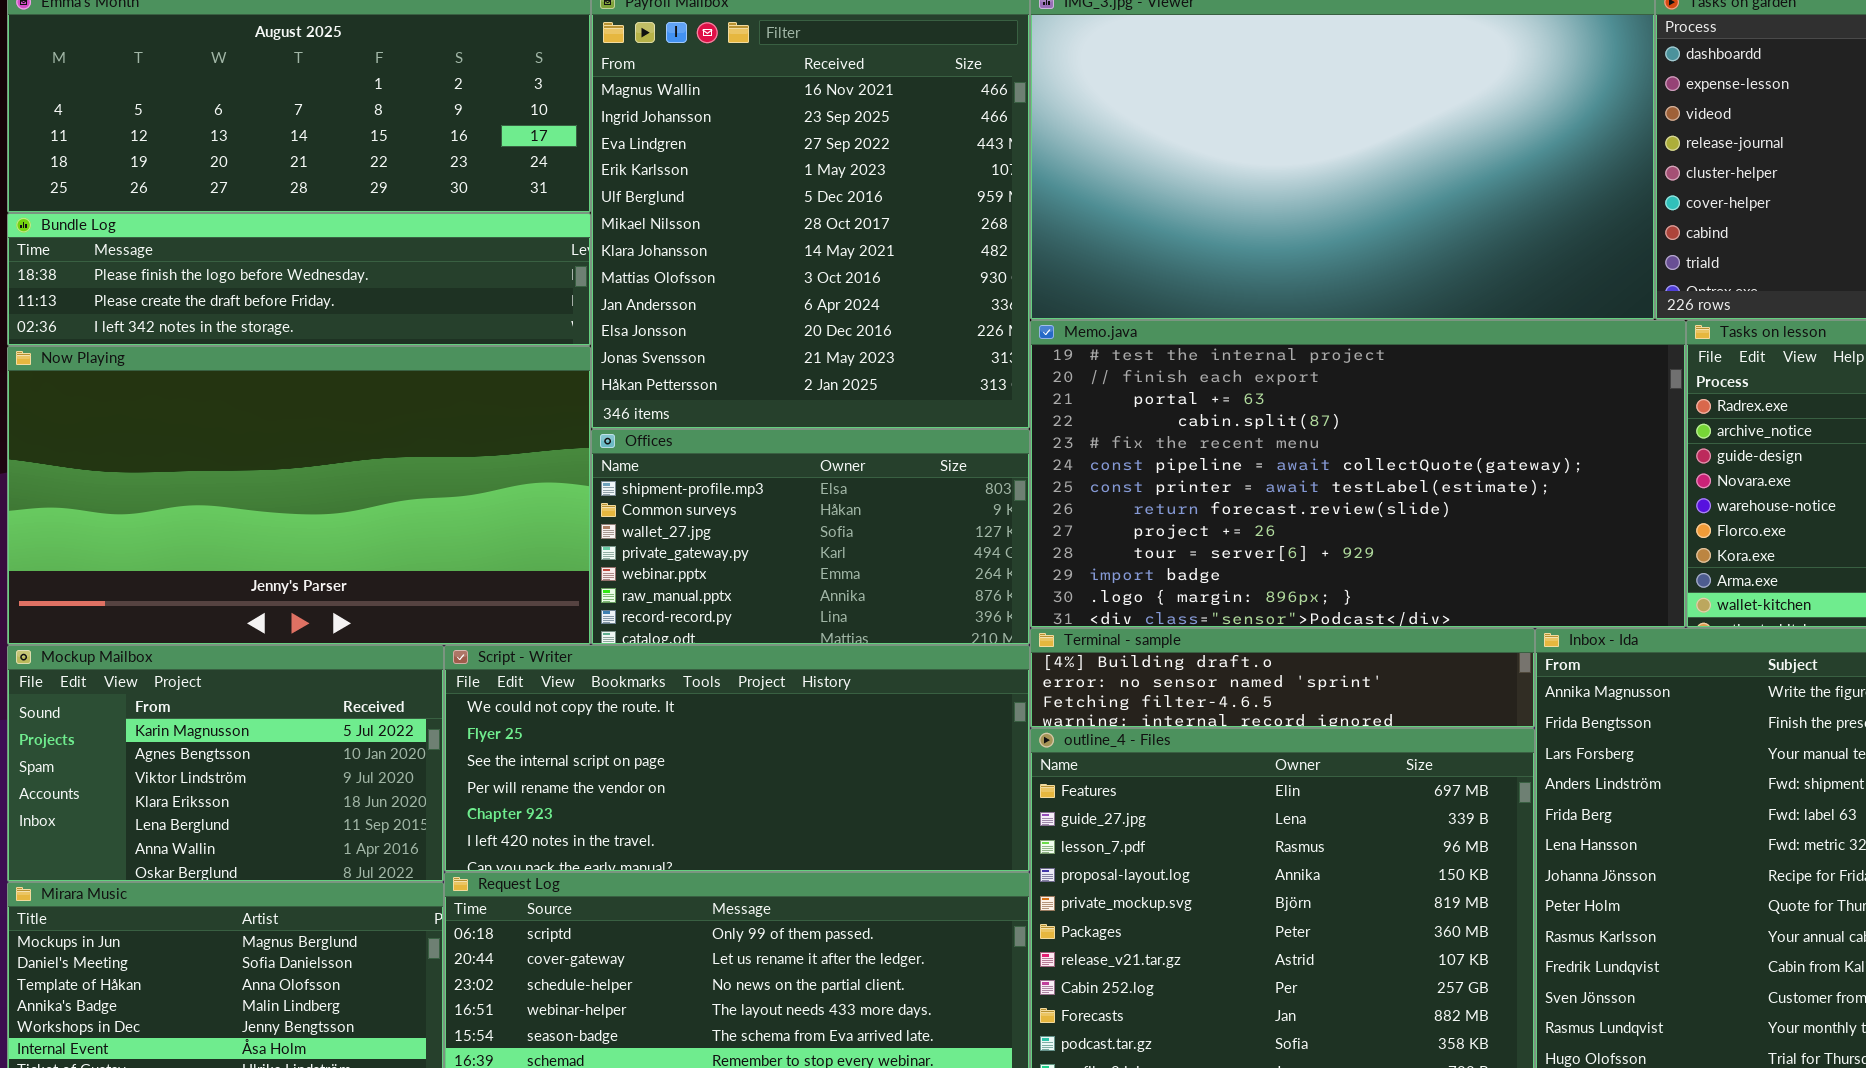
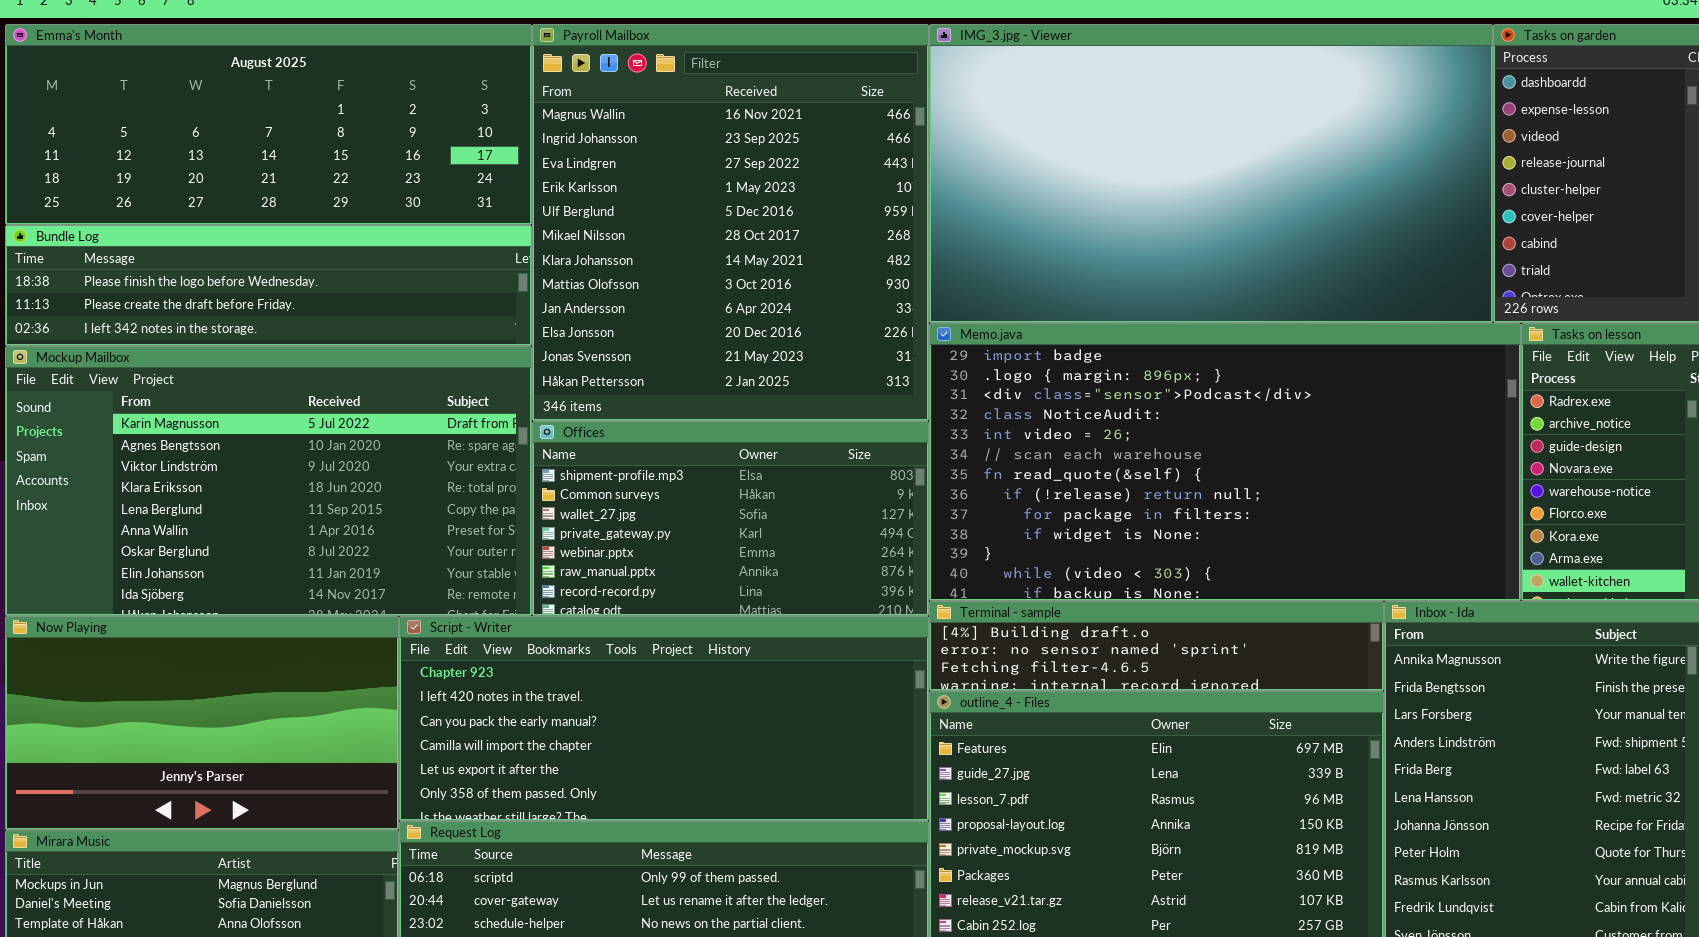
Memo.java: [1030,320,1686,628] -> [929,323,1521,601], scrolled down 10 rows
Now Playing: [7,346,591,645] -> [5,616,399,830], moved, resized
Mockup Mailbox: [7,645,444,882] -> [5,346,532,616], moved, resized
Script - Writer: [444,645,1030,872] -> [399,616,929,821], scrolled down 4 rows

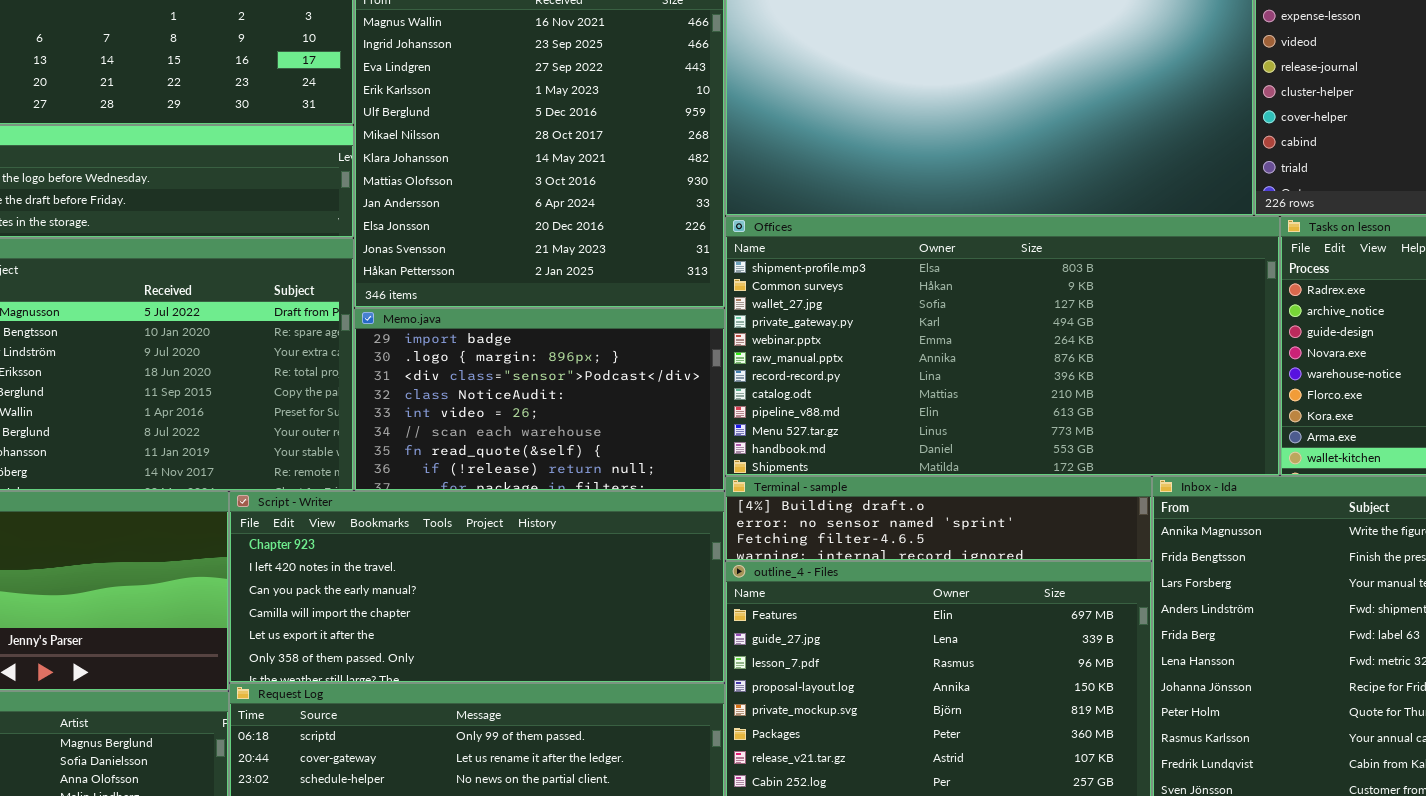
Memo.java: [929,323,1521,601] -> [354,308,725,491], moved, resized
Offices: [532,421,929,616] -> [725,216,1280,476], moved, resized

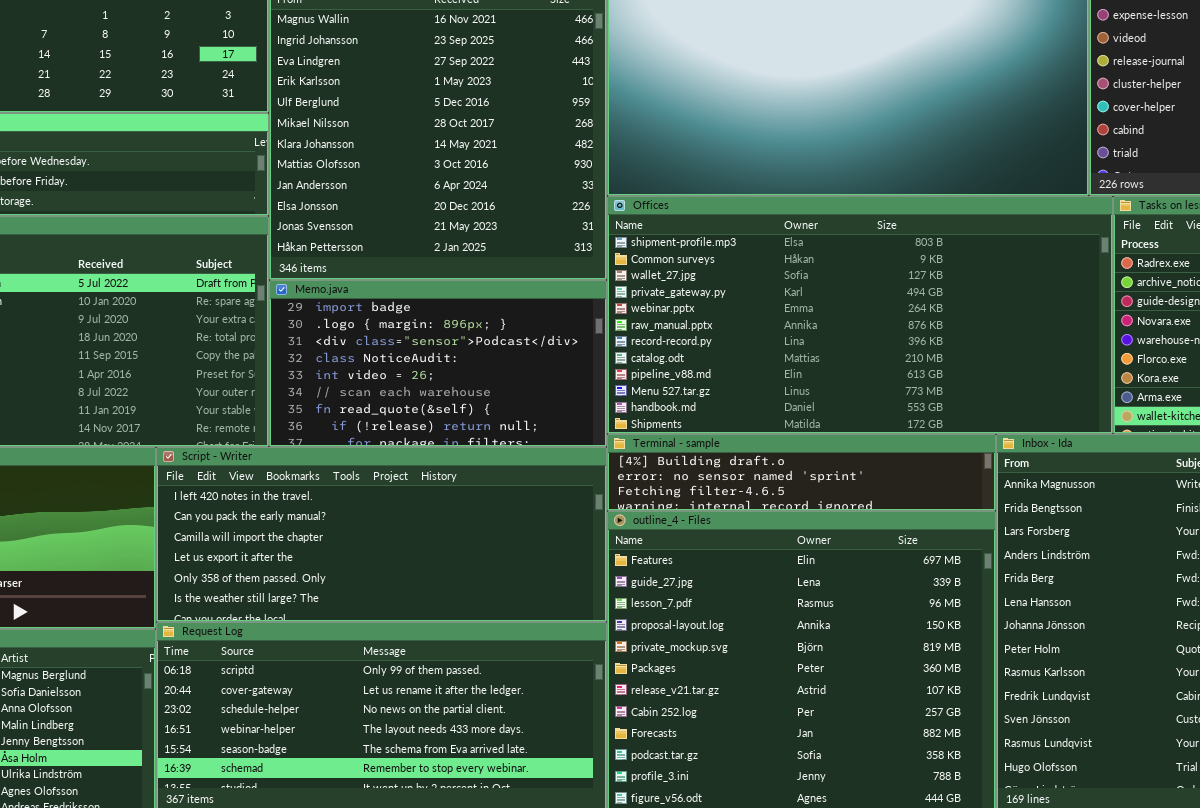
Script - Writer: [229,491,725,683] -> [156,447,607,622], scrolled down 1 row

